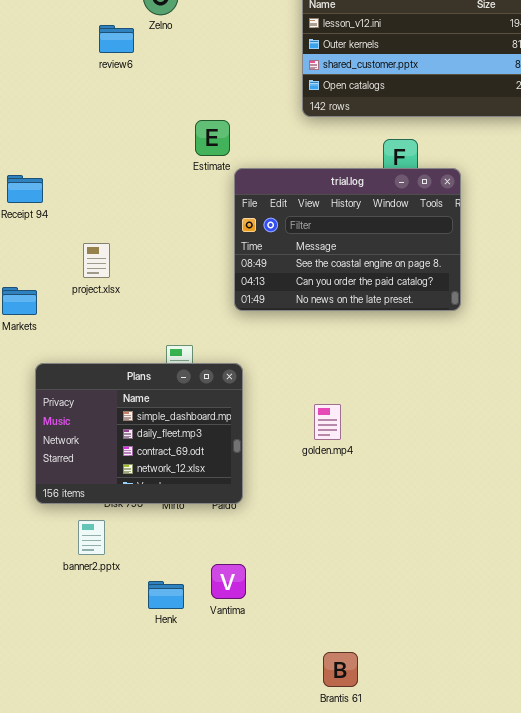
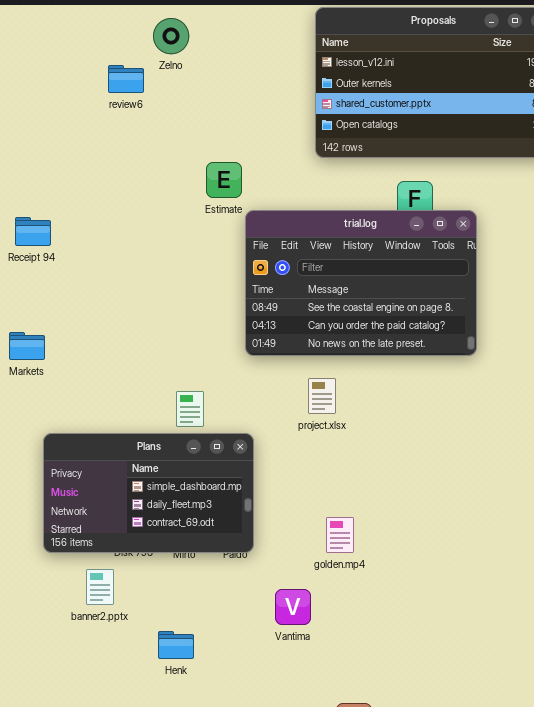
project.xlsx: [83,243,110,278] -> [308,378,336,414], moved
Plans: [35,363,243,504] -> [43,433,254,553], resized
golden.mp4: [314,404,341,440] -> [326,517,354,553], moved
Vantima: [211,564,246,599] -> [275,589,311,625], moved

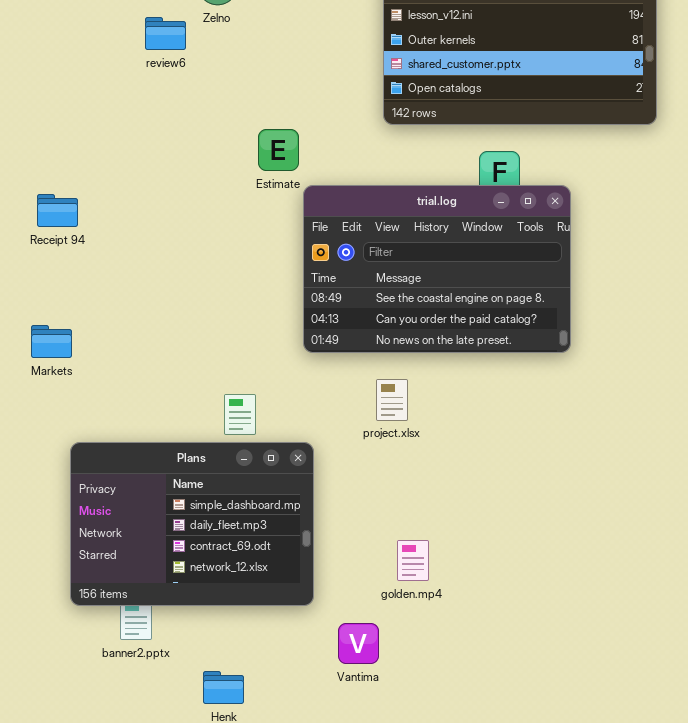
Plans: [43,433,254,553] -> [70,442,314,606], resized

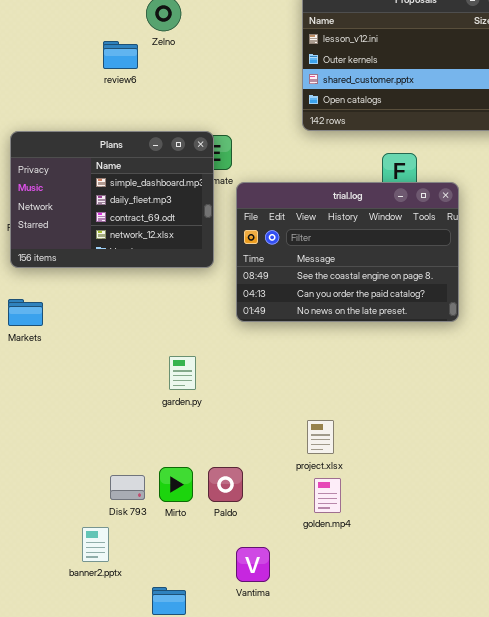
project.xlsx: [376,379,408,421] -> [307,420,334,454], moved
Plans: [70,442,314,606] -> [10,131,214,268], moved
Vantima: [338,623,379,664] -> [236,547,270,582], moved

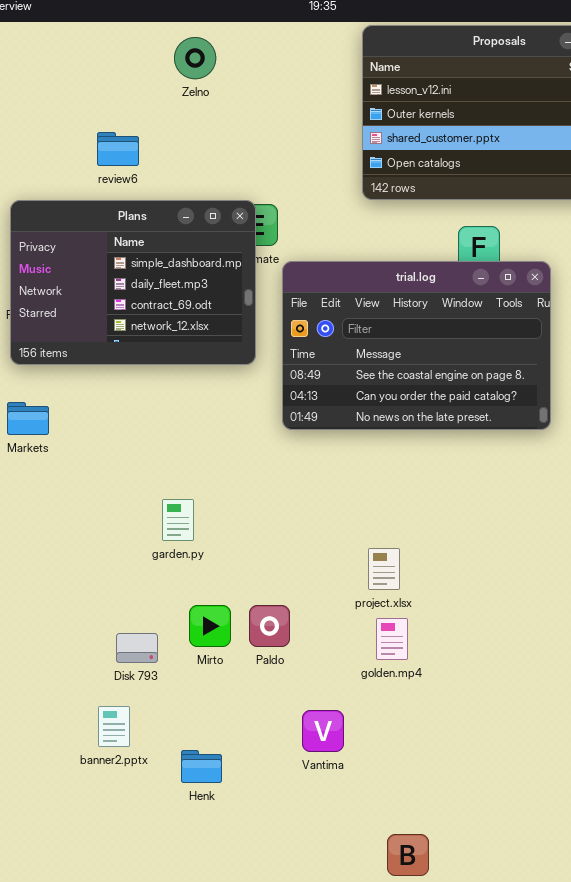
review6: [103,41,138,69] -> [97,132,139,166], moved
garden.py: [169,356,196,390] -> [162,499,194,541], moved
Disk 793: [110,475,145,500] -> [116,633,158,663], moved
banner2.pptx: [82,527,109,562] -> [98,706,130,747], moved
Vantima: [236,547,270,582] -> [302,710,344,752], moved

